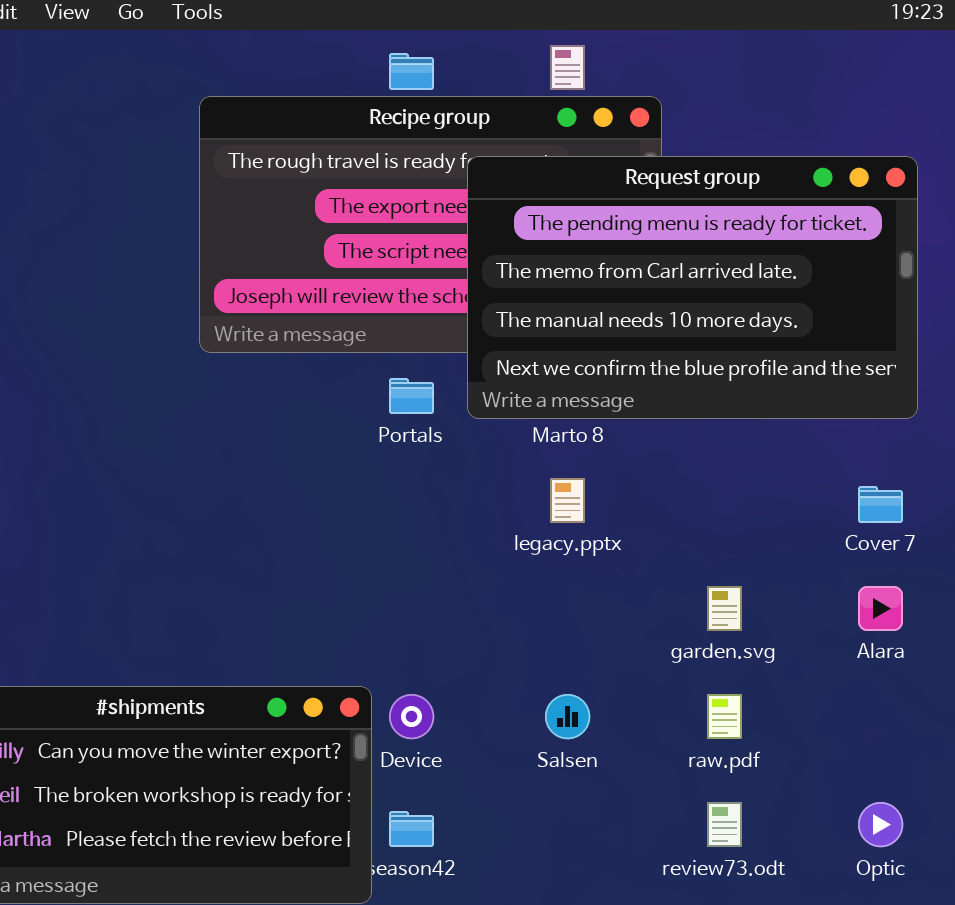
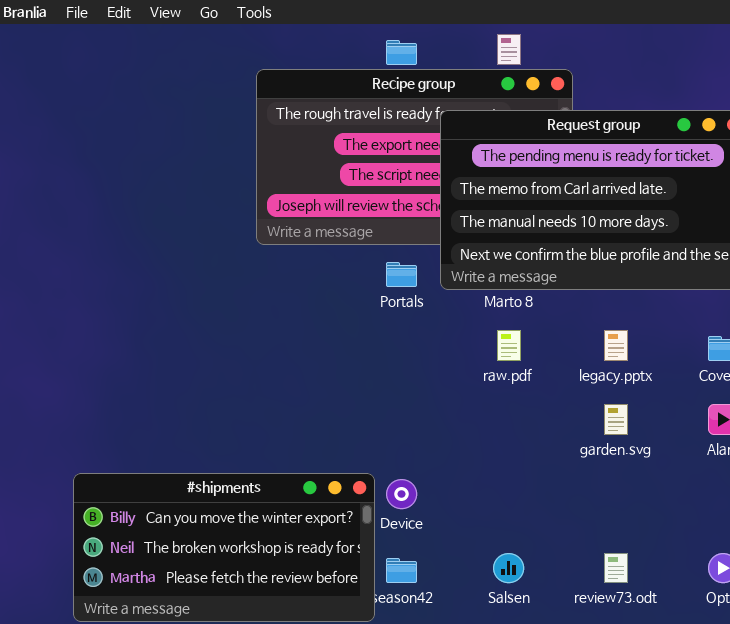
legacy.pptx: [550,478,585,523] -> [604,330,628,361], moved
Salsen: [545,694,590,739] -> [493,553,524,583], moved
raw.pdf: [707,694,742,739] -> [497,330,521,361], moved

